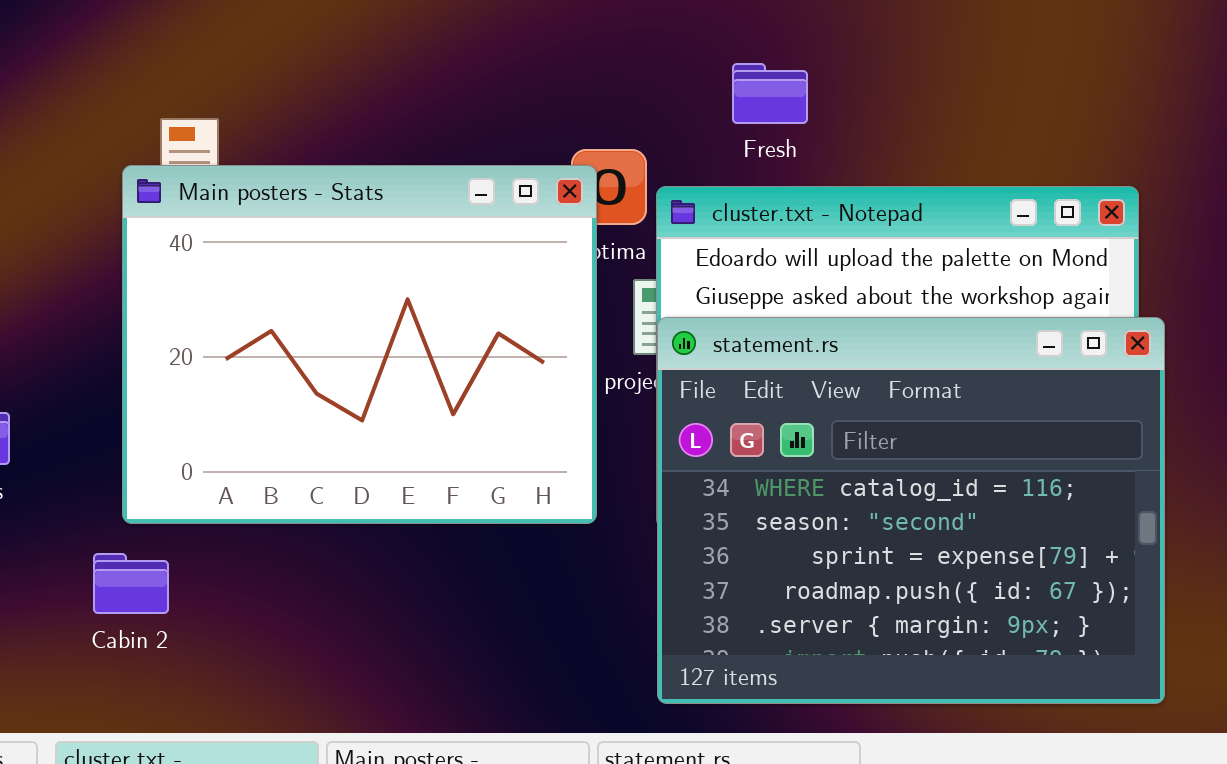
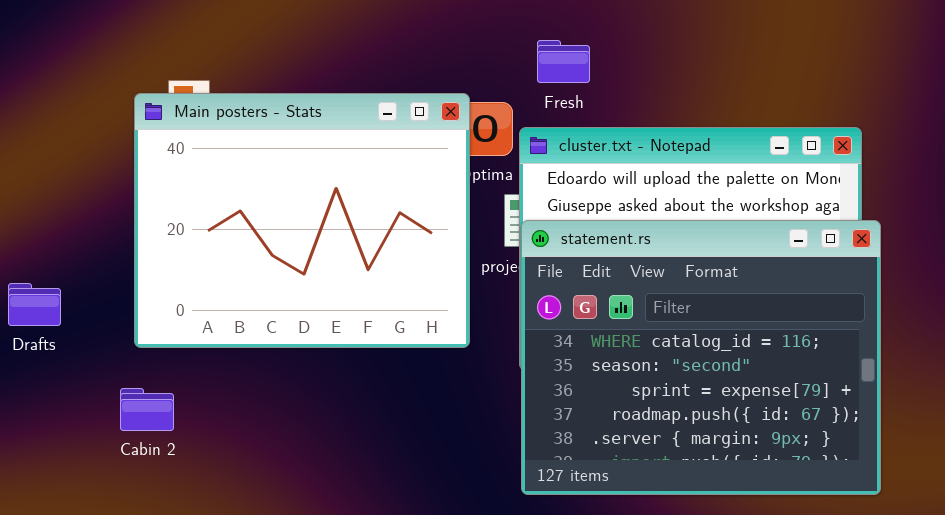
Fresh: [732,63,808,124] -> [537,40,590,83], moved
Main posters - Stats: [122,165,597,524] -> [134,93,470,348], moved

